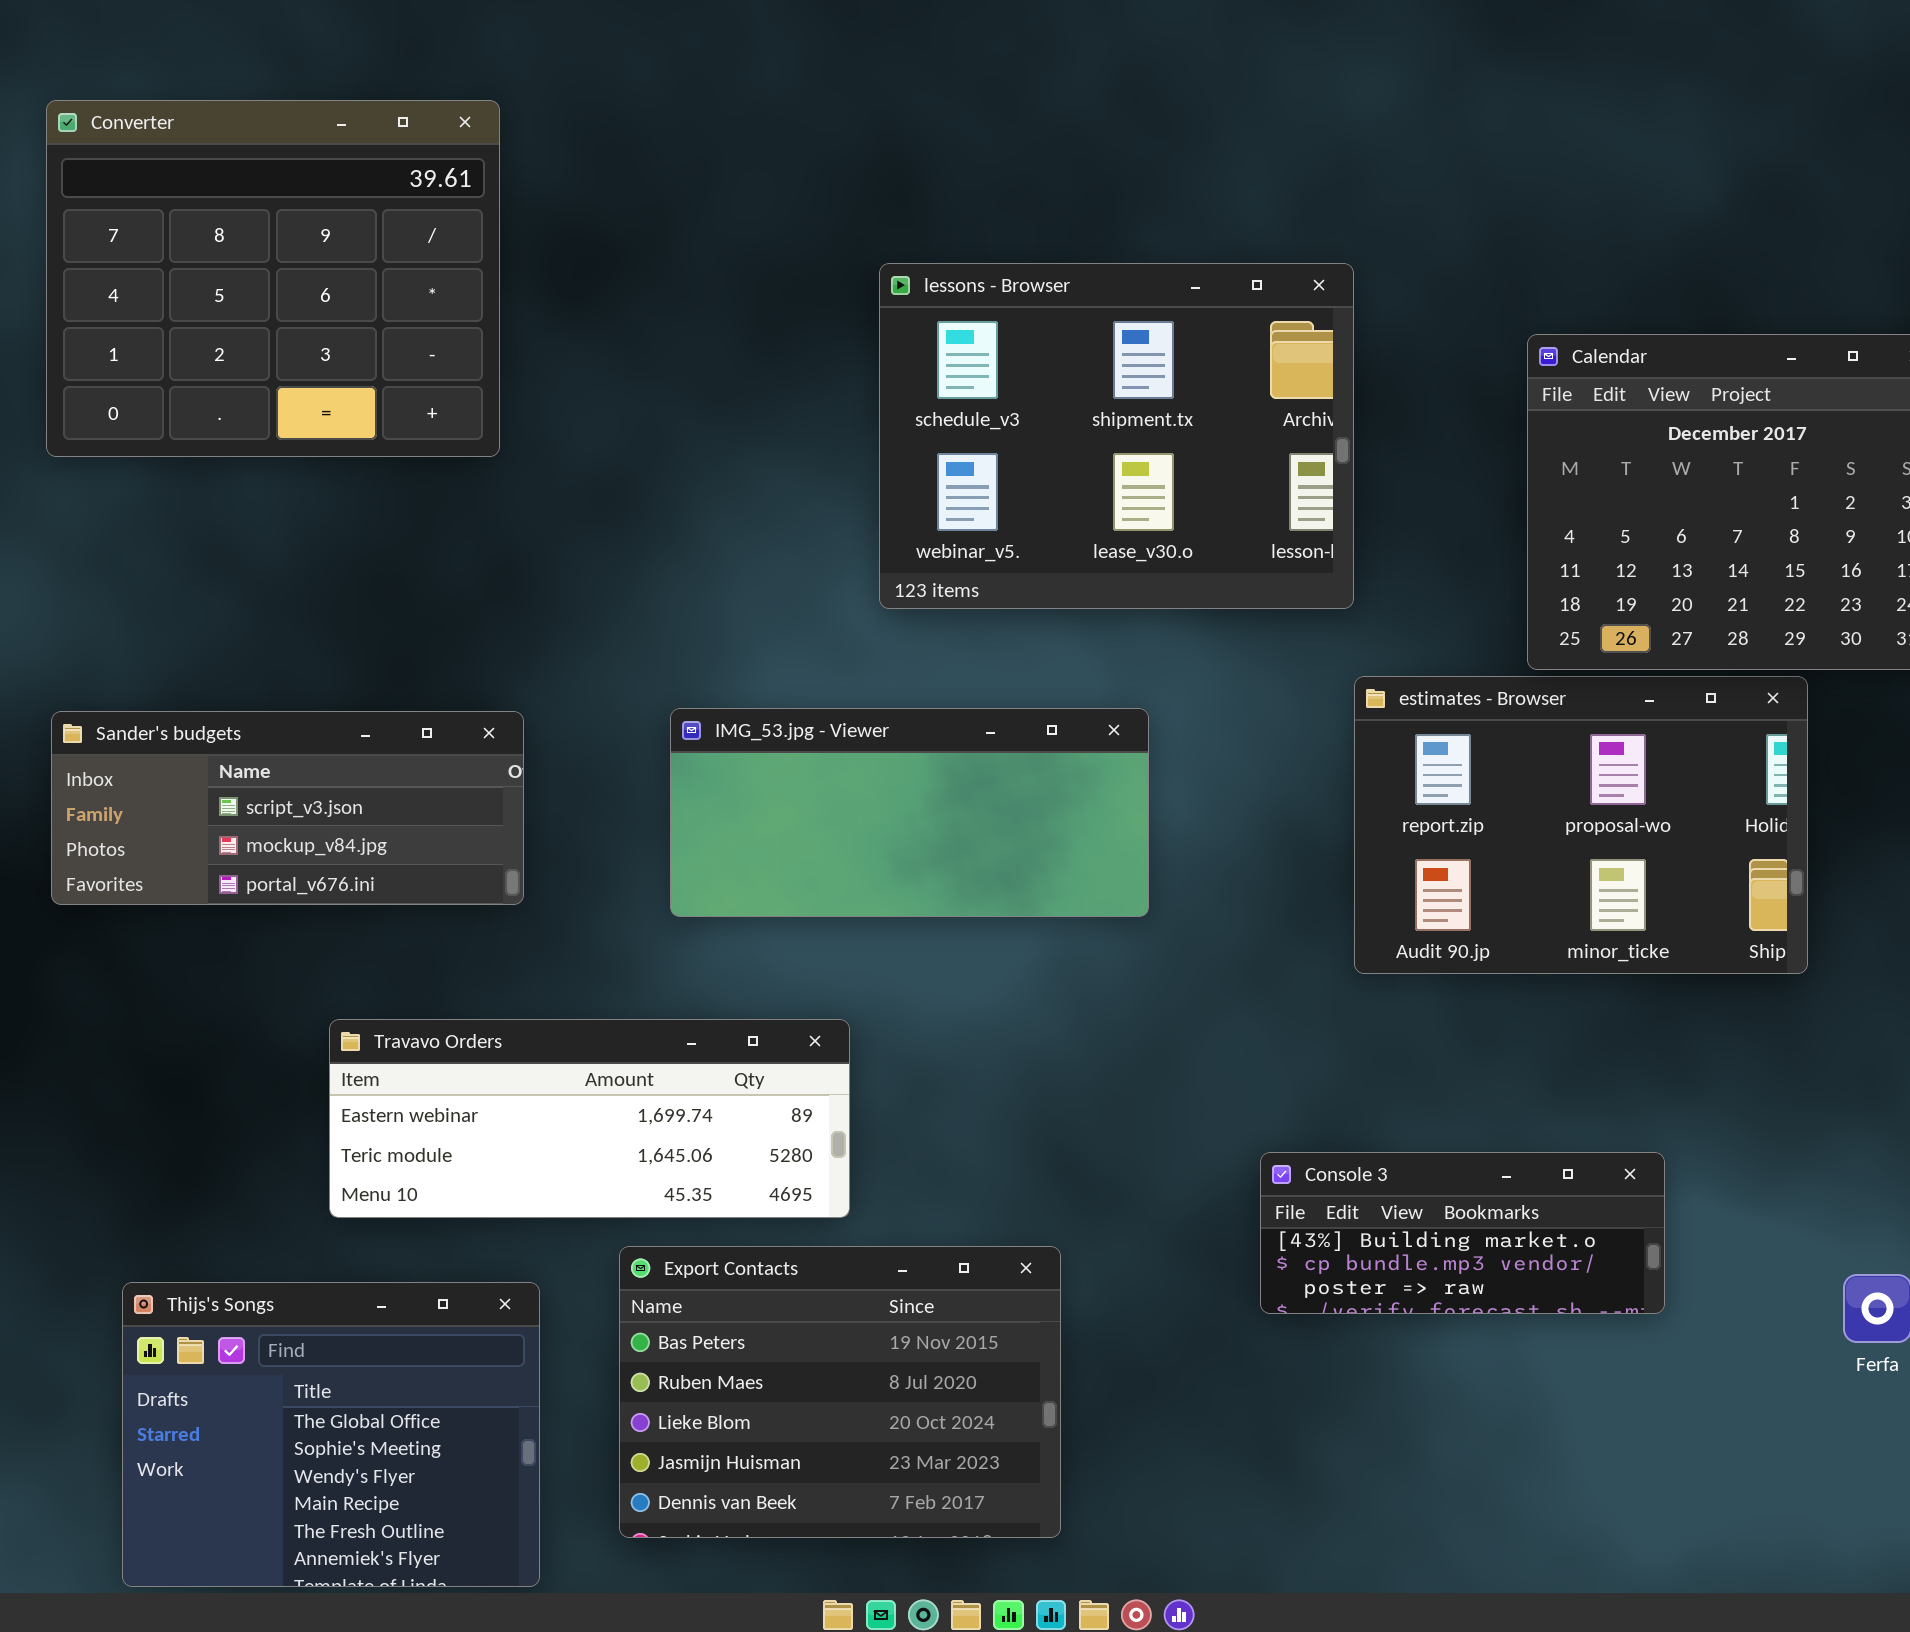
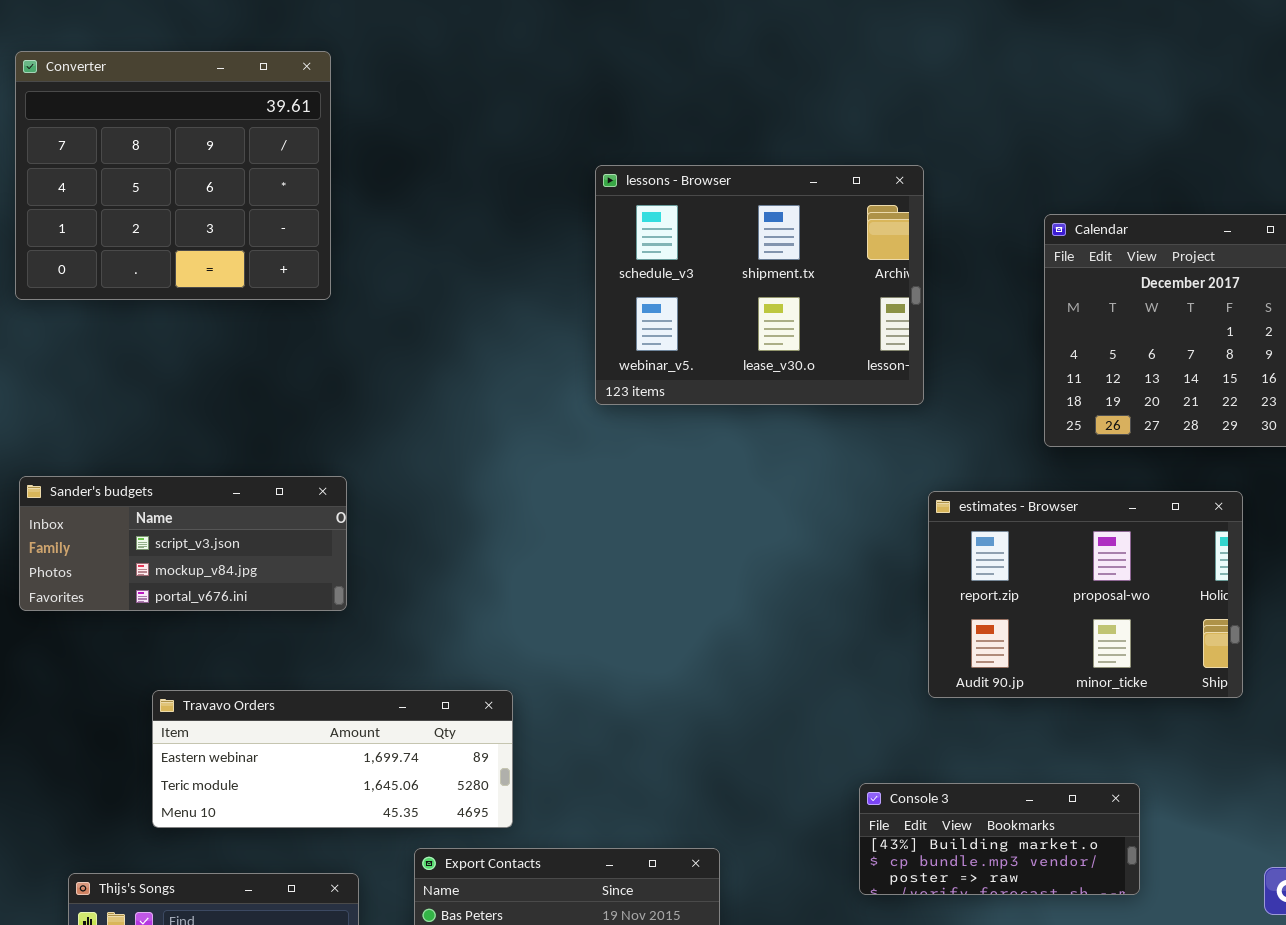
estimates - Browser: [1354,676,1808,974] -> [928,491,1243,698], moved
IMG_53.jpg - Viewer: [670,708,1149,917] -> none, closed
Travavo Orders: [329,1019,850,1218] -> [152,690,513,828], moved

